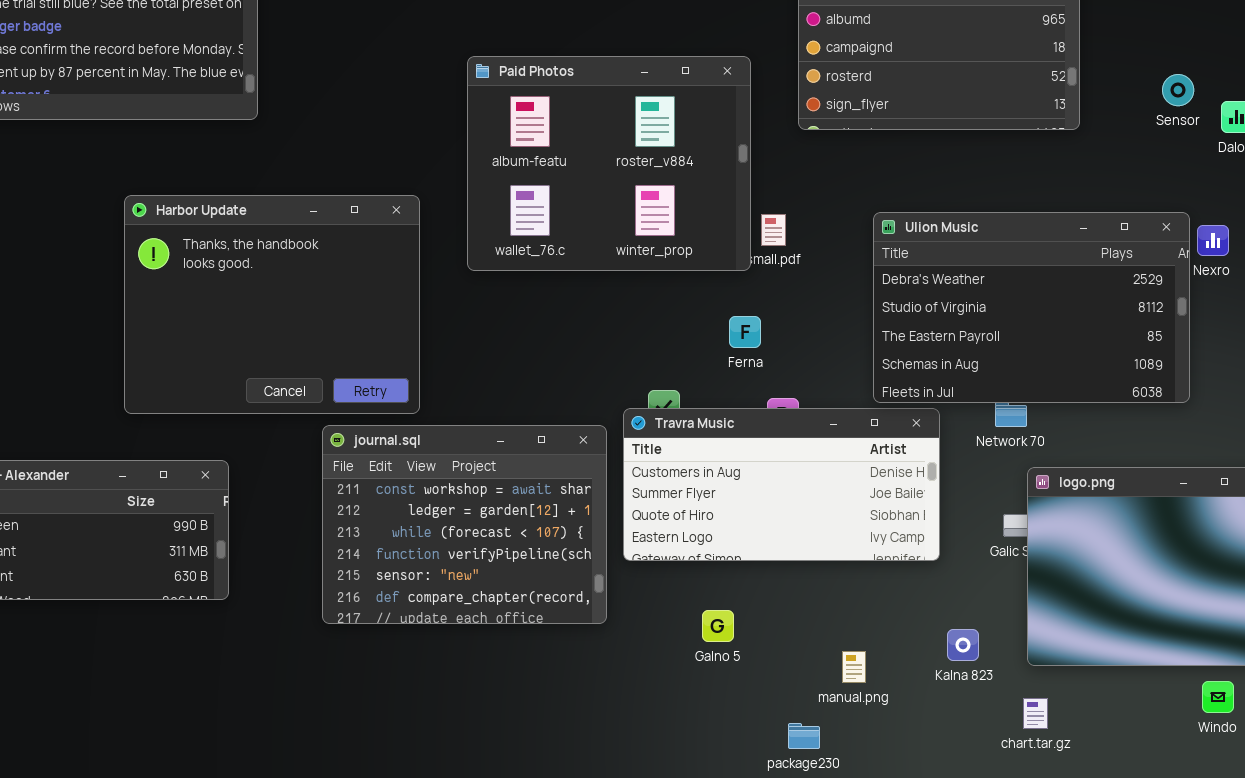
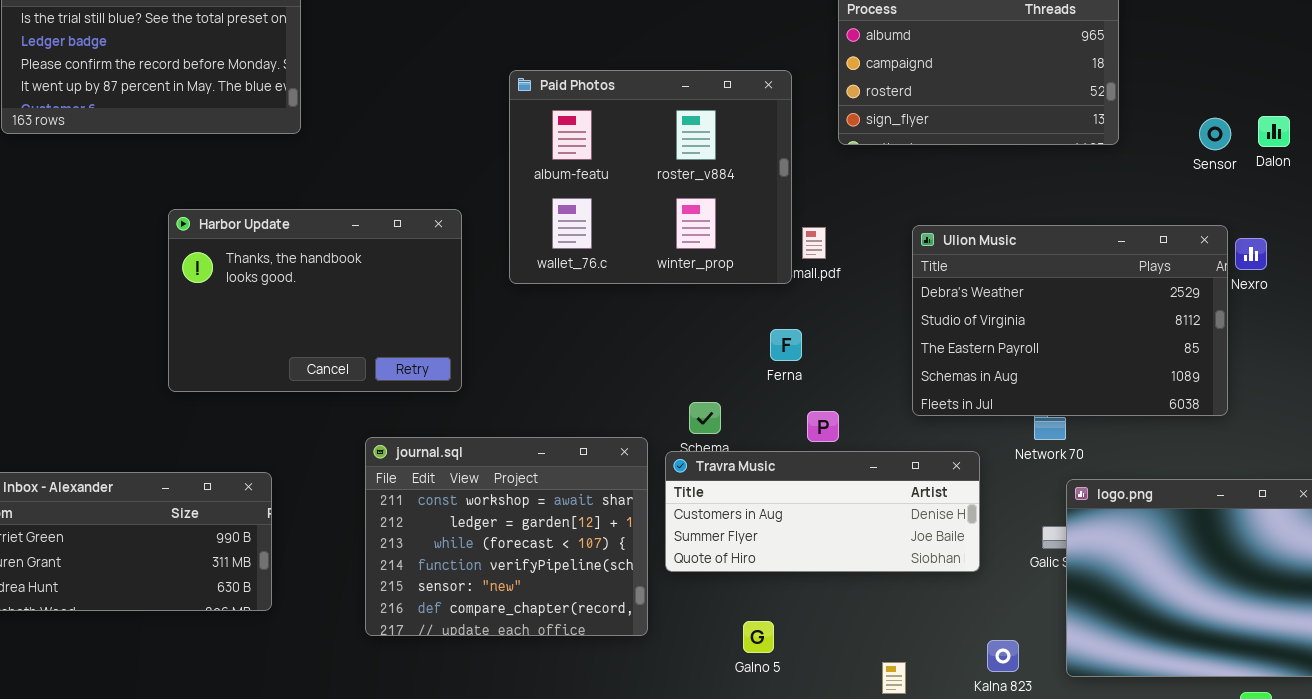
Sensor: [1162,74,1194,106] -> [1199,118,1231,150], moved
Harbor Update: [124,195,420,414] -> [168,209,462,392], resized
Travra Music: [623,408,940,561] -> [665,451,980,572], resized

